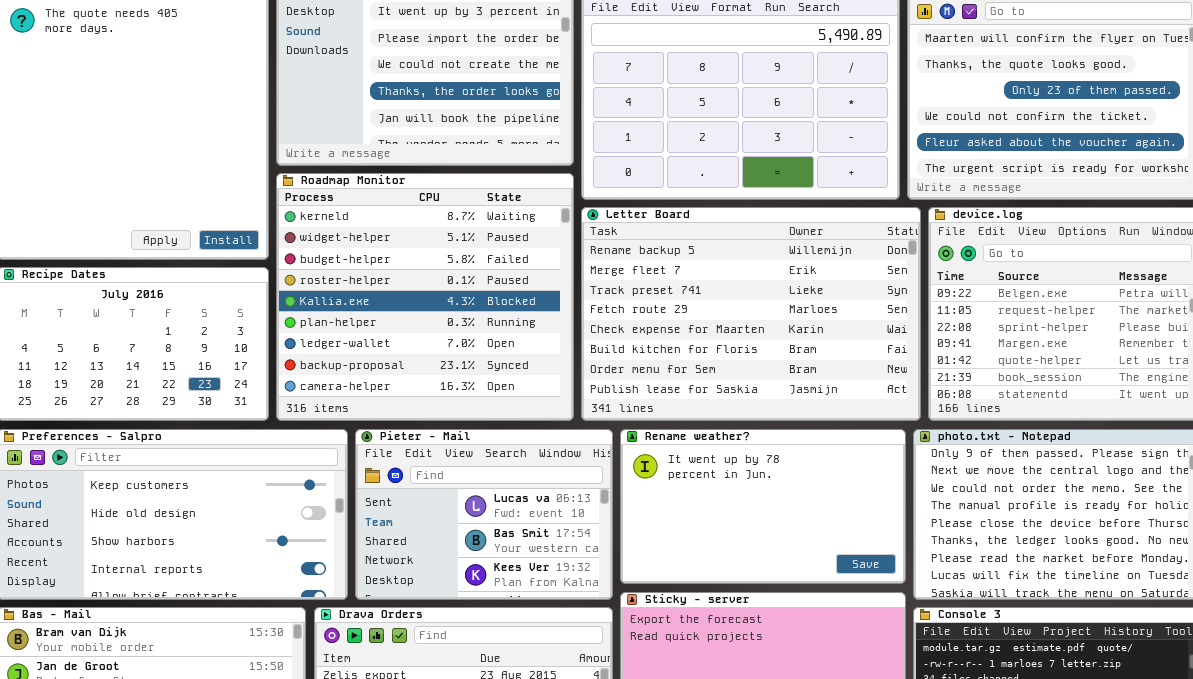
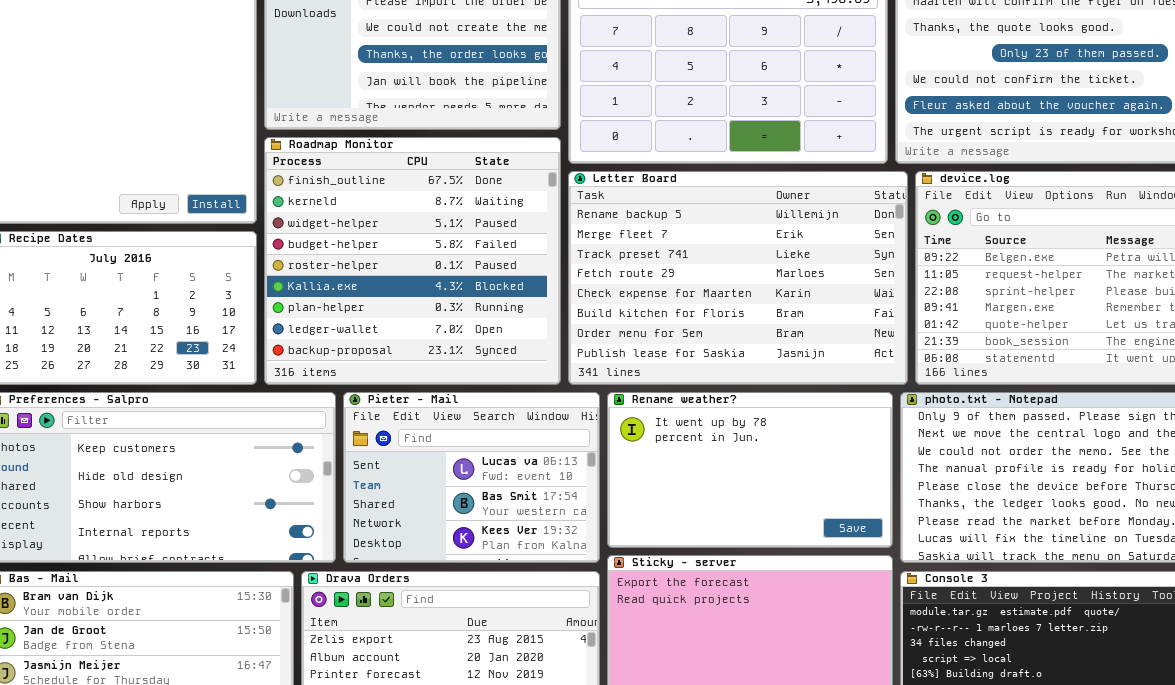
Roadmap Monitor: [276,173,574,421] -> [264,137,561,385], scrolled up 1 row

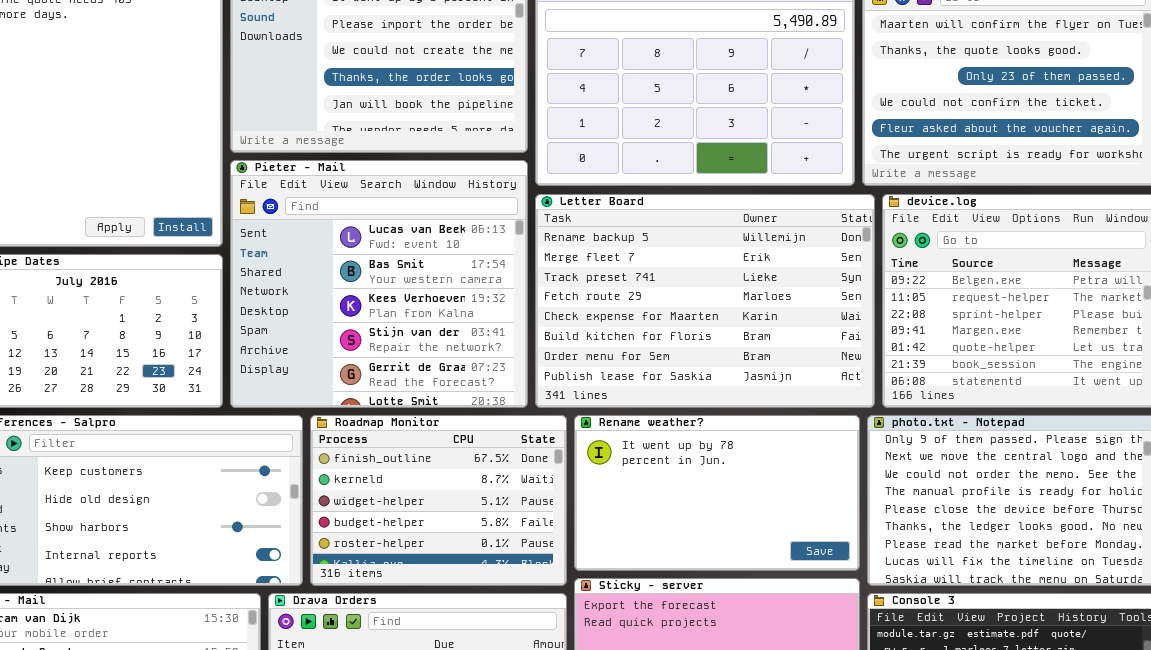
Roadmap Monitor: [264,137,561,385] -> [310,415,567,586], moved, resized
Pieter - Mail: [343,392,600,563] -> [230,160,528,408], moved, resized

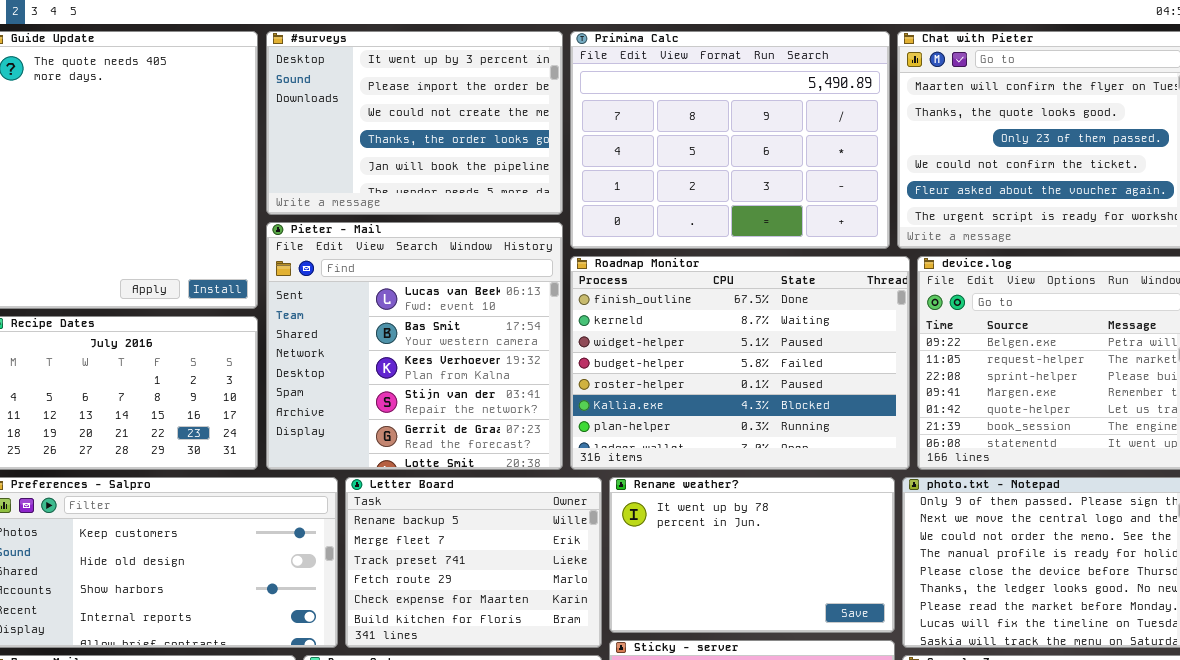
Letter Board: [535,194,875,408] -> [345,477,602,648], moved, resized
Roadmap Monitor: [310,415,567,586] -> [570,256,910,470], moved, resized

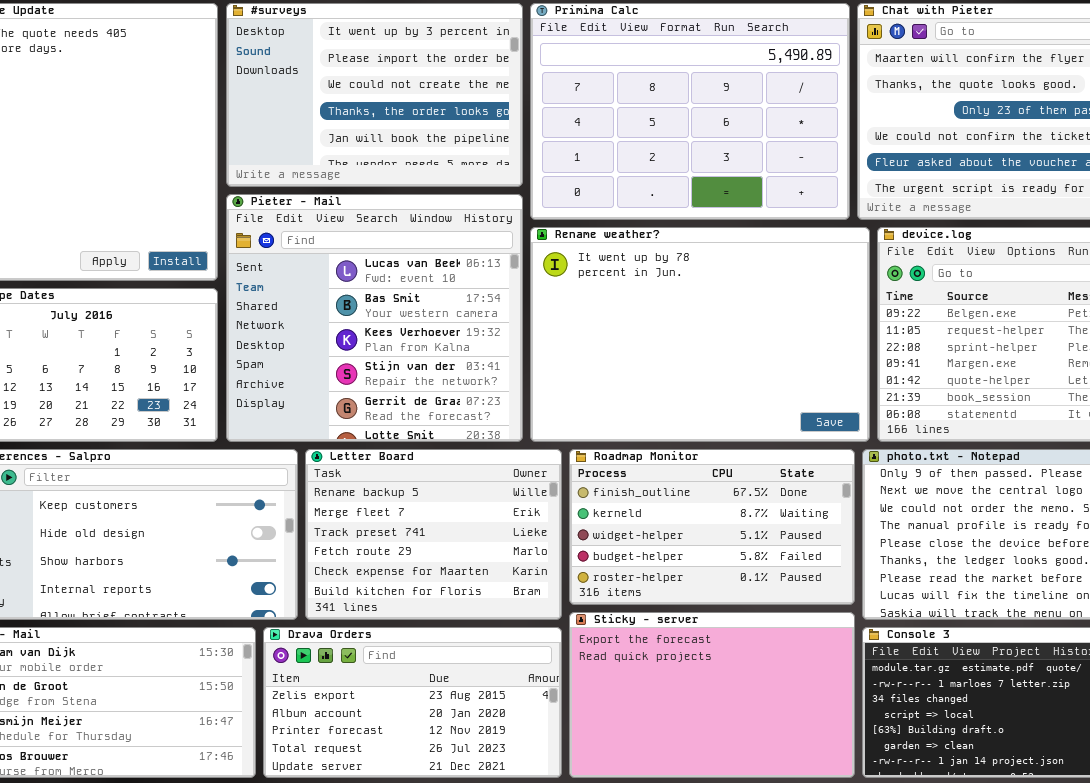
Roadmap Monitor: [570,256,910,470] -> [569,449,855,605], moved, resized
Rename weather?: [609,477,895,633] -> [530,227,870,442], moved, resized

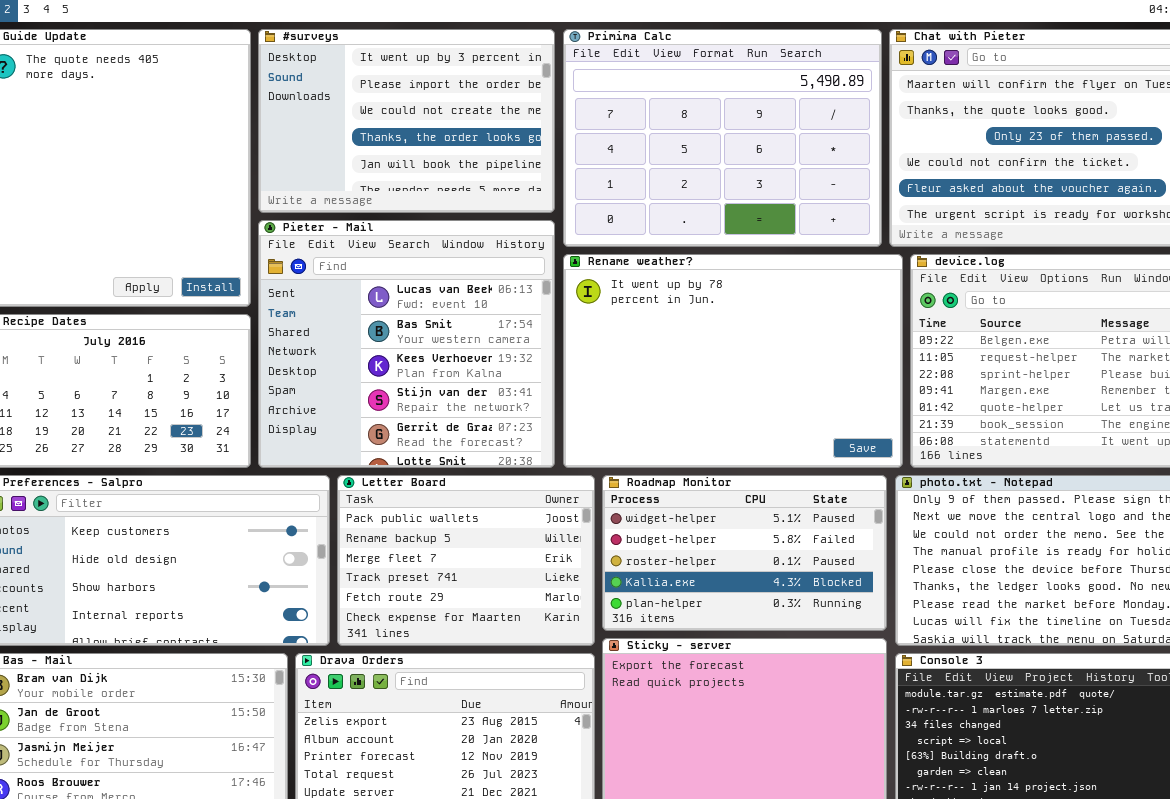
Letter Board: [305,449,562,620] -> [337,475,595,646], scrolled up 1 row
Roadmap Monitor: [569,449,855,605] -> [602,475,887,631], scrolled down 2 rows

